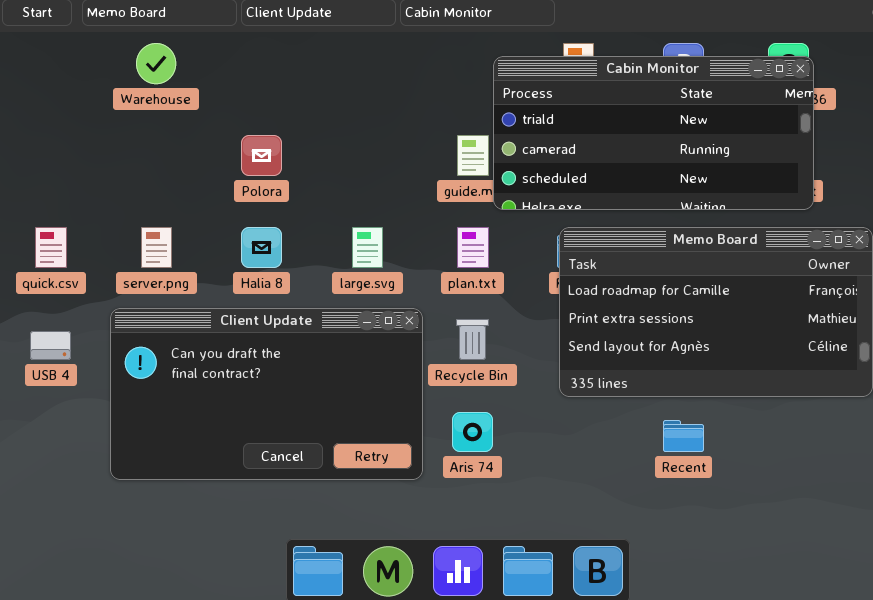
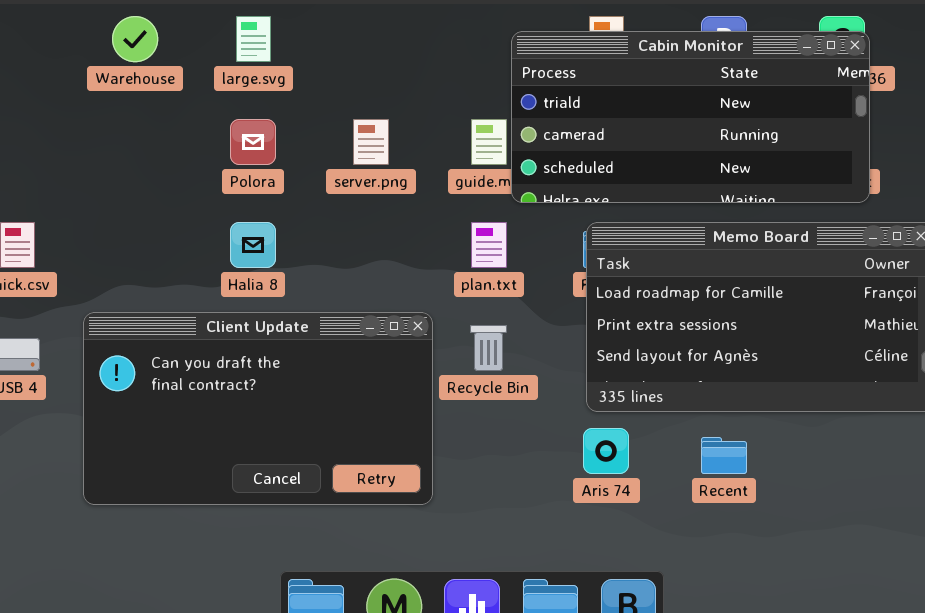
server.png: [141,227,172,268] -> [353,119,389,165], moved
large.svg: [352,227,383,268] -> [236,16,271,62], moved
Aris 74: [452,412,493,452] -> [583,428,629,474], moved

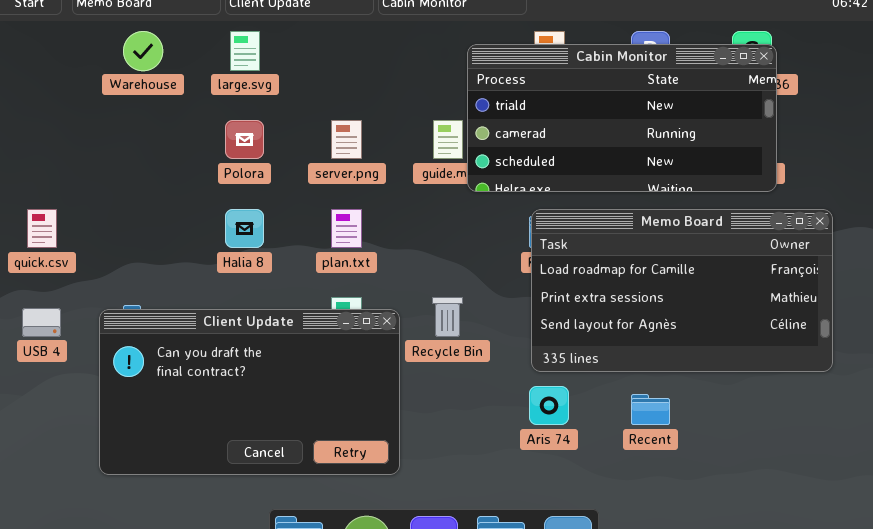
plan.txt: [471,222,507,268] -> [331,209,362,248], moved
Client Update: [83,312,433,505] -> [99,309,400,475], moved

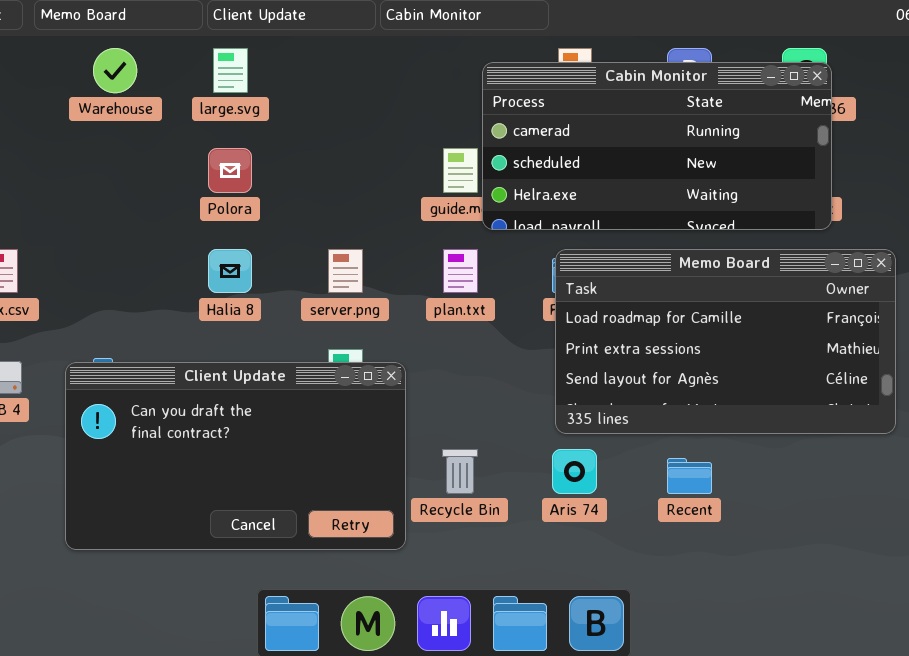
Cabin Monitor: [467,44,777,192] -> [482,62,832,230], scrolled down 1 row
server.png: [331,120,362,159] -> [328,249,363,293], moved
plan.txt: [331,209,362,248] -> [443,249,478,293], moved
Recycle Bin: [432,297,463,337] -> [442,449,478,494], moved

